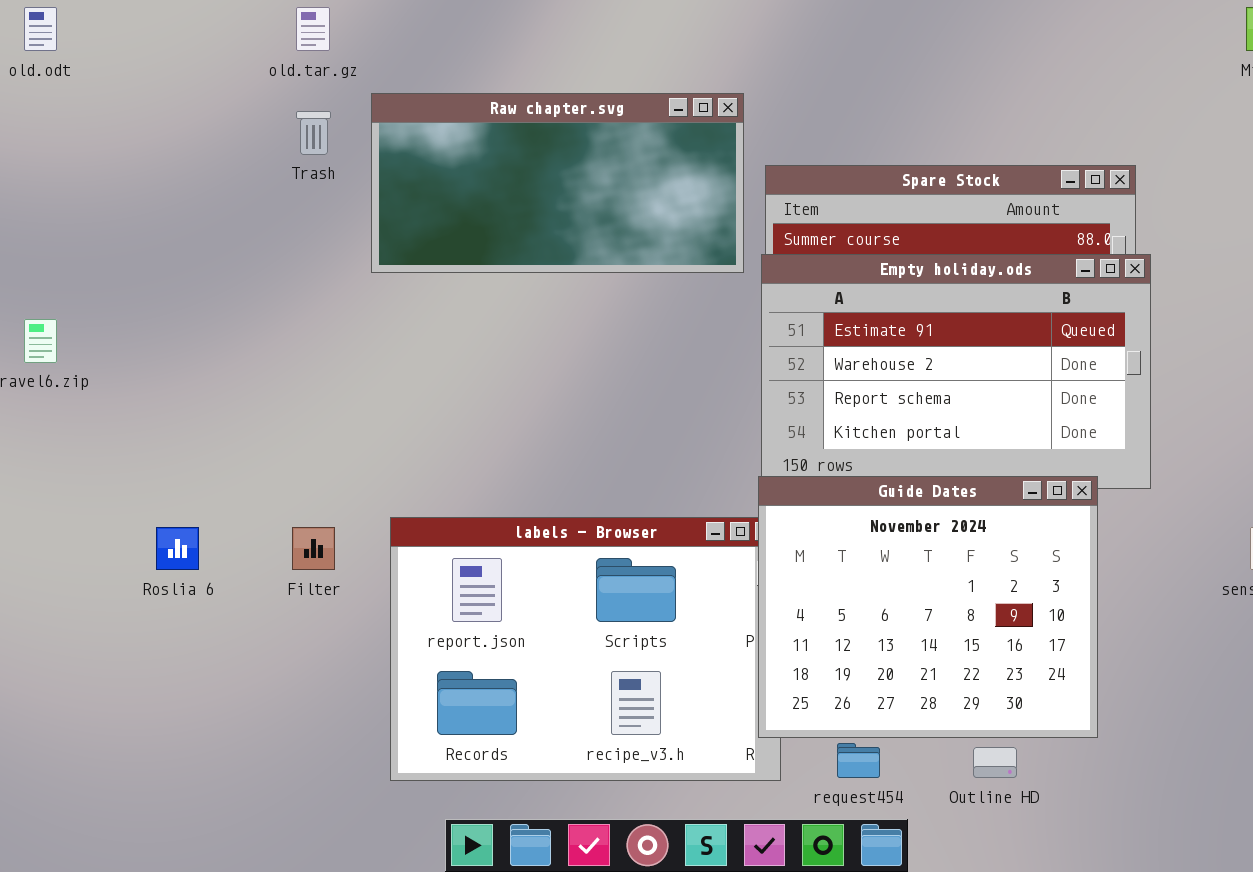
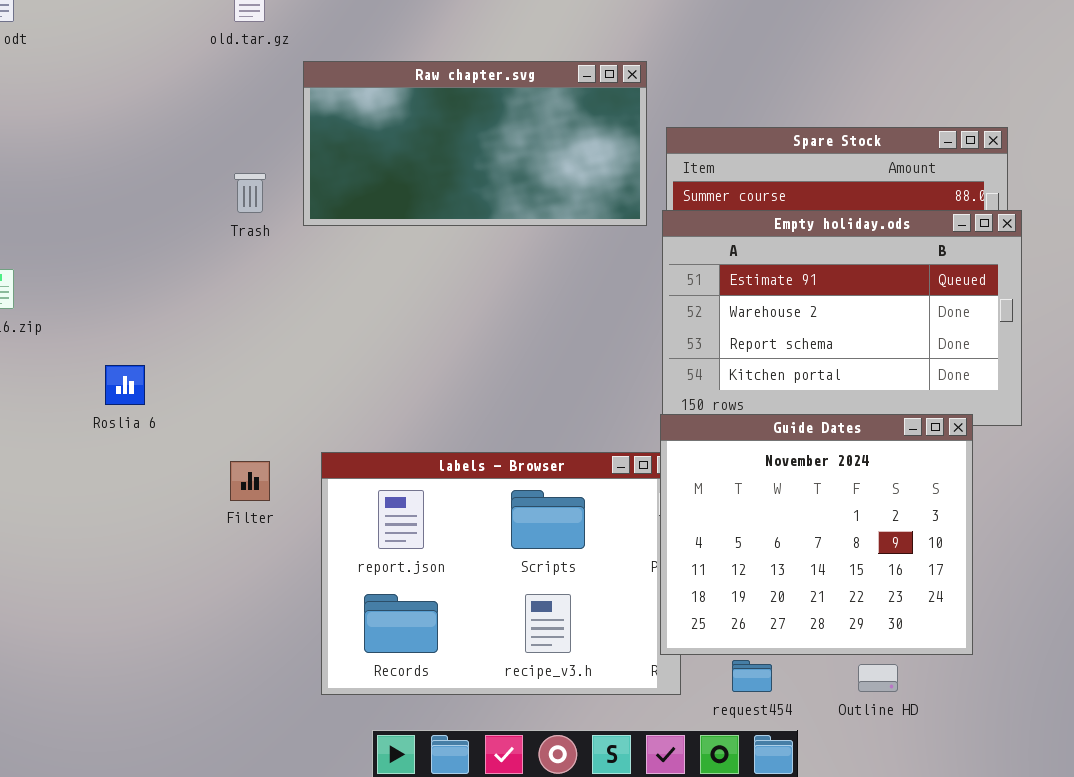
Trash: [296,111,331,155] -> [234,173,266,213], moved
Roslia 6: [156,527,199,570] -> [105,365,145,405], moved

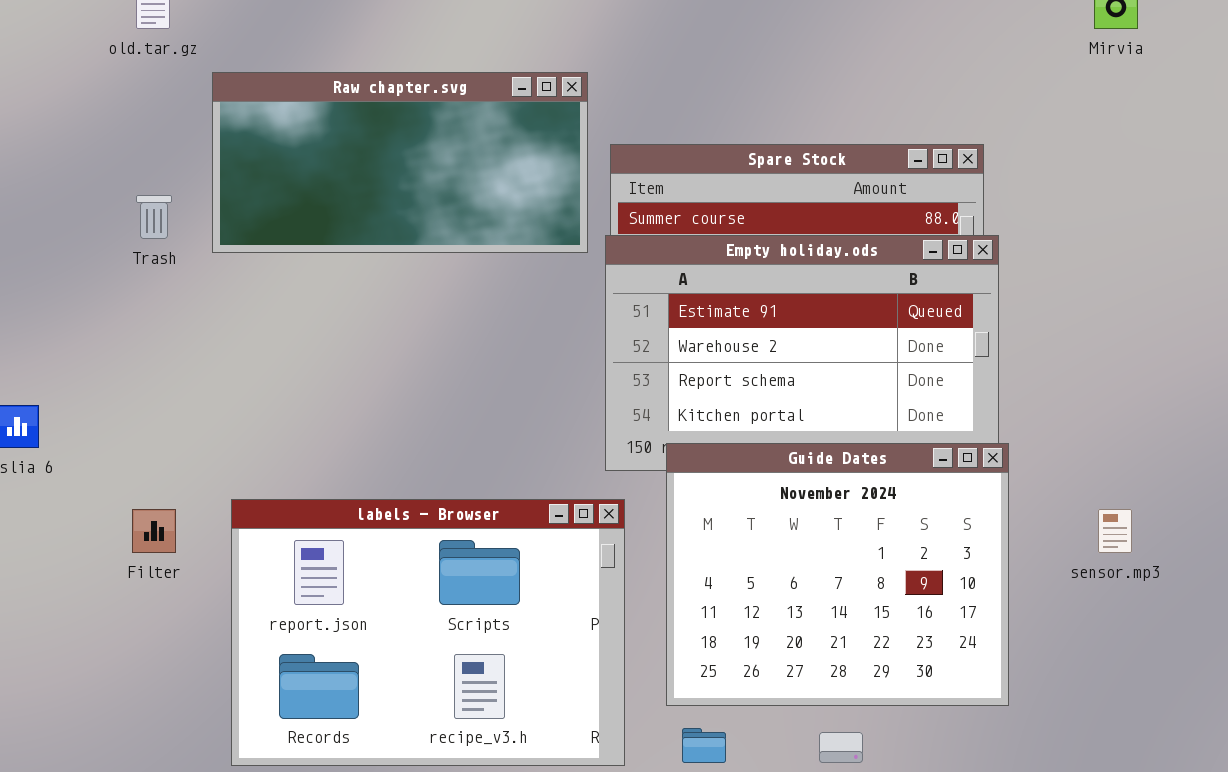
Guide Dates: [660,414,973,655] -> [666,443,1009,706], moved

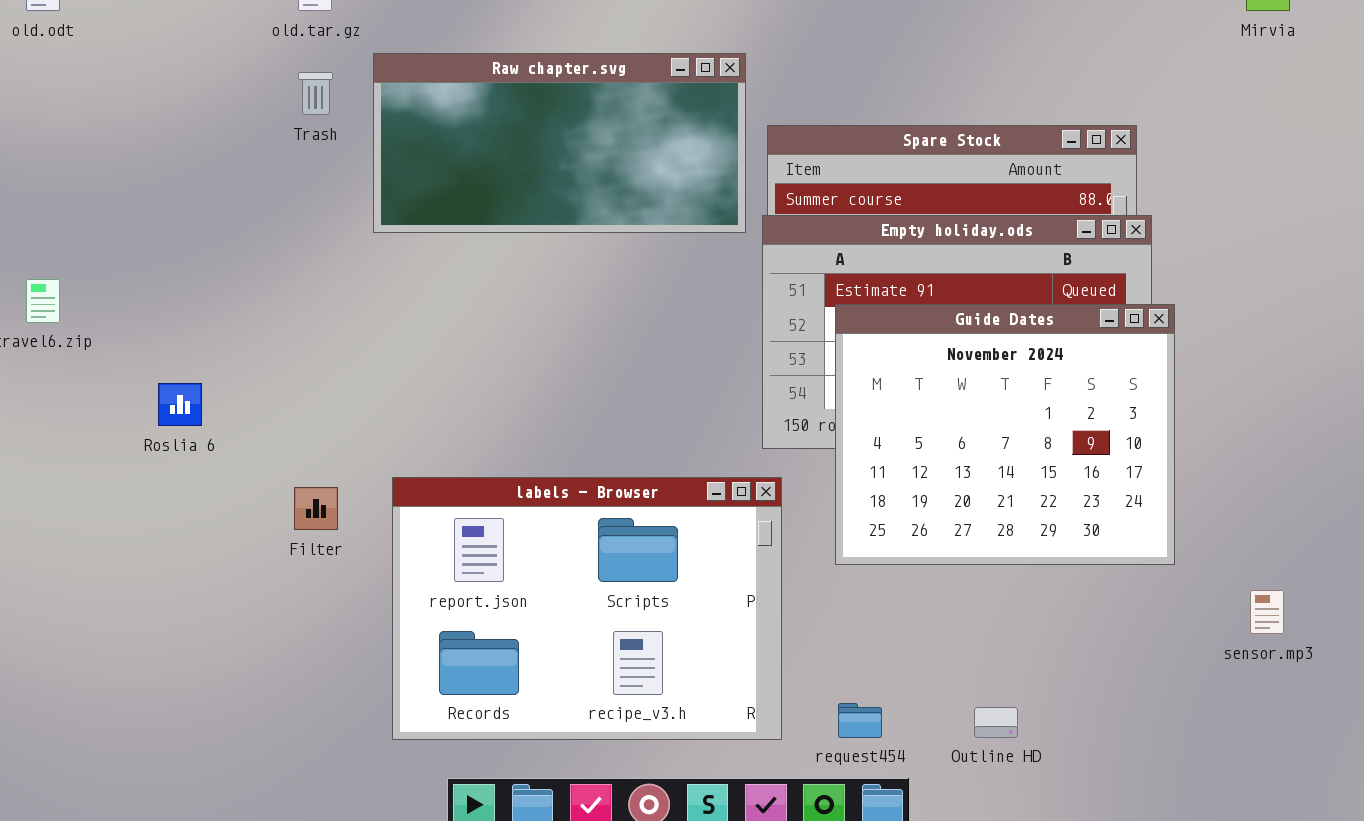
Trash: [136,195,172,239] -> [298,72,333,115], moved
Guide Dates: [666,443,1009,706] -> [835,304,1175,565], moved
sensor.mp3: [1098,509,1132,553] -> [1250,590,1284,634], moved

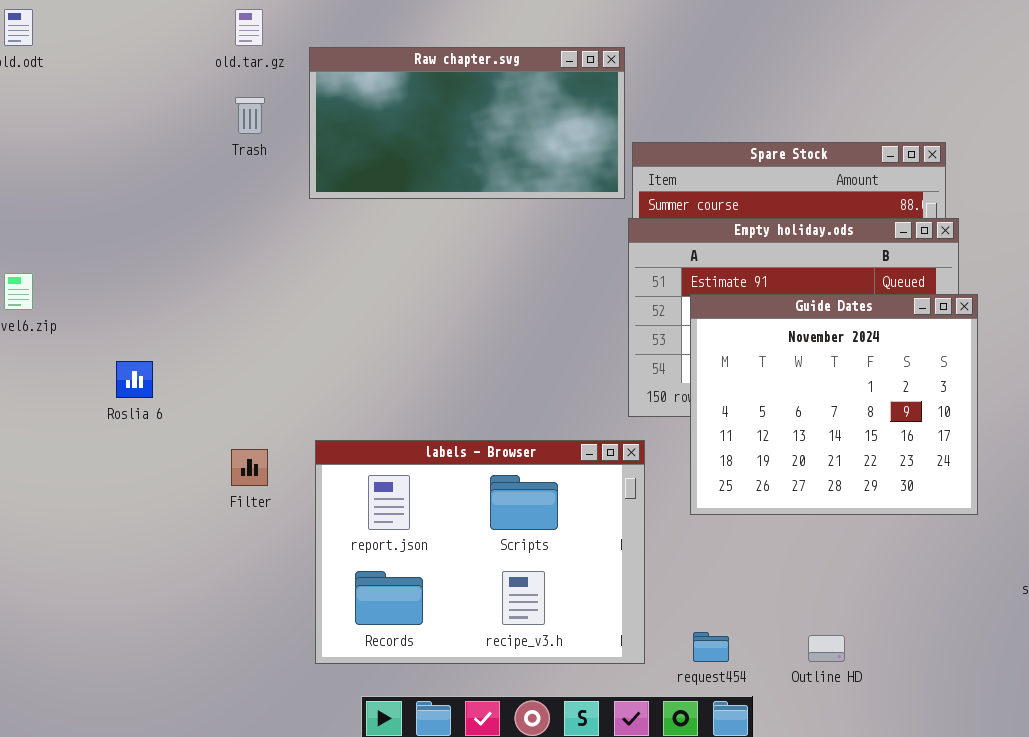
Raw chapter.svg: [373,53,746,233] -> [309,47,625,199], moved

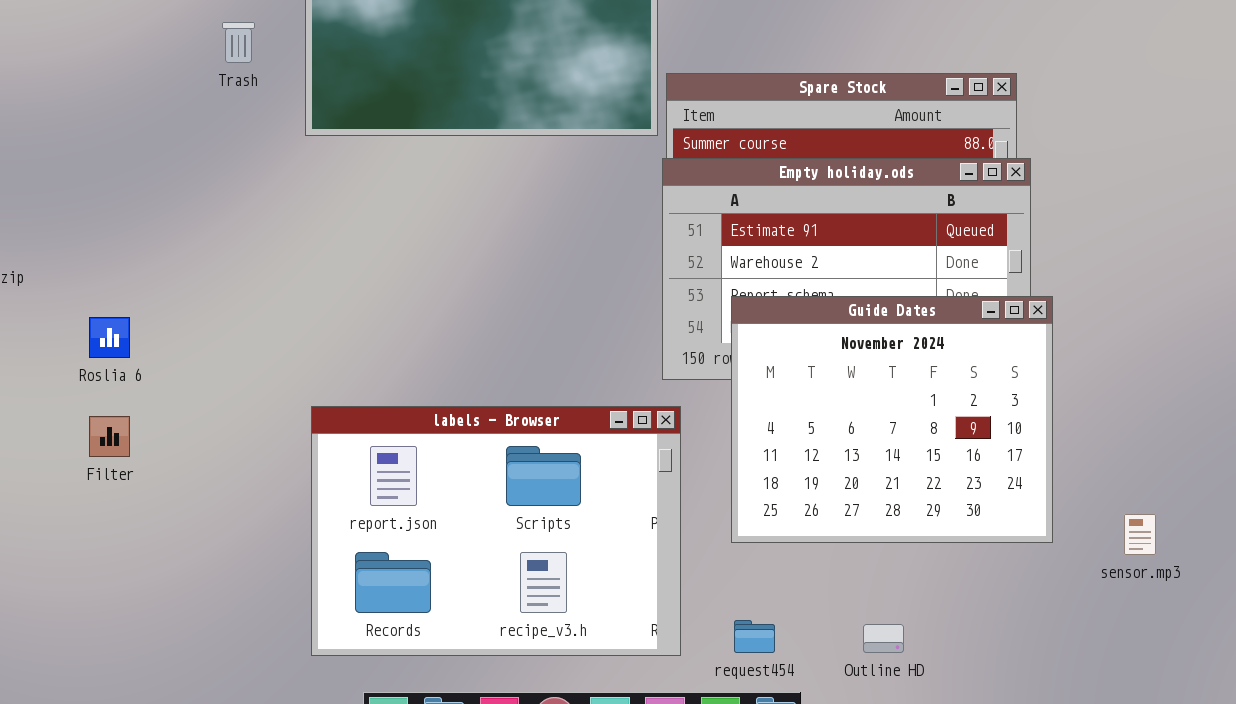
Guide Dates: [690,294,978,515] -> [731,296,1053,543], moved
Filter: [231,449,268,486] -> [89,416,130,457], moved

